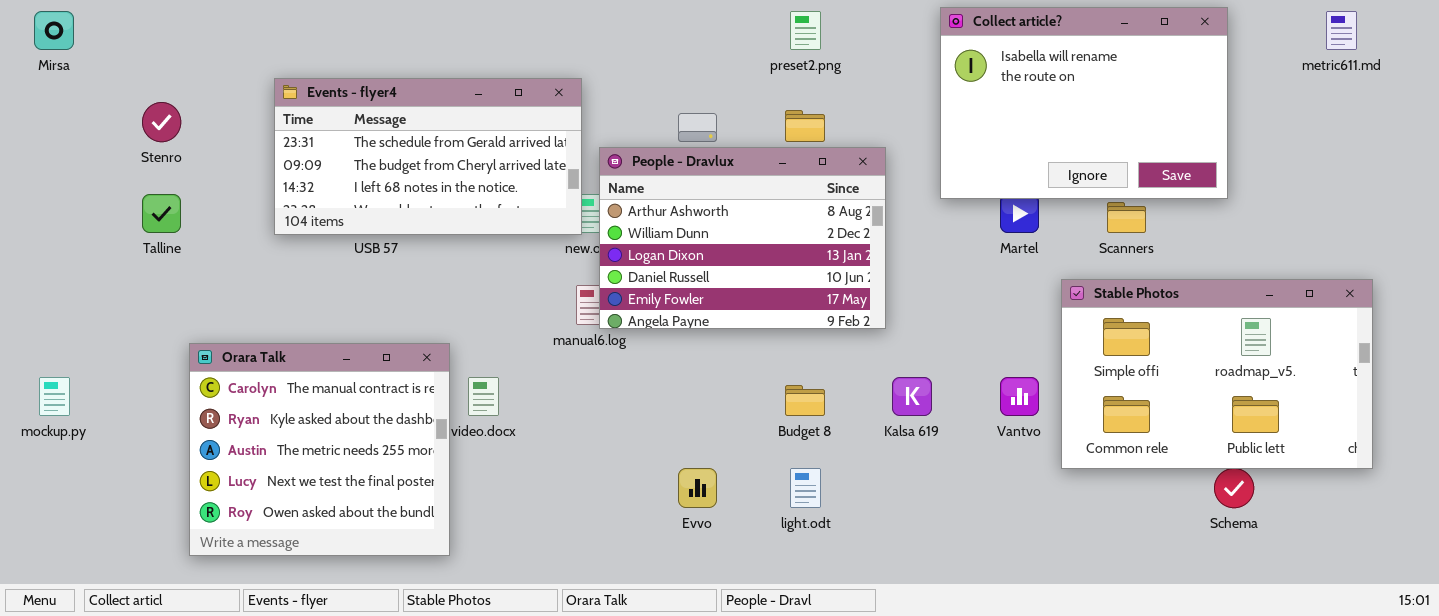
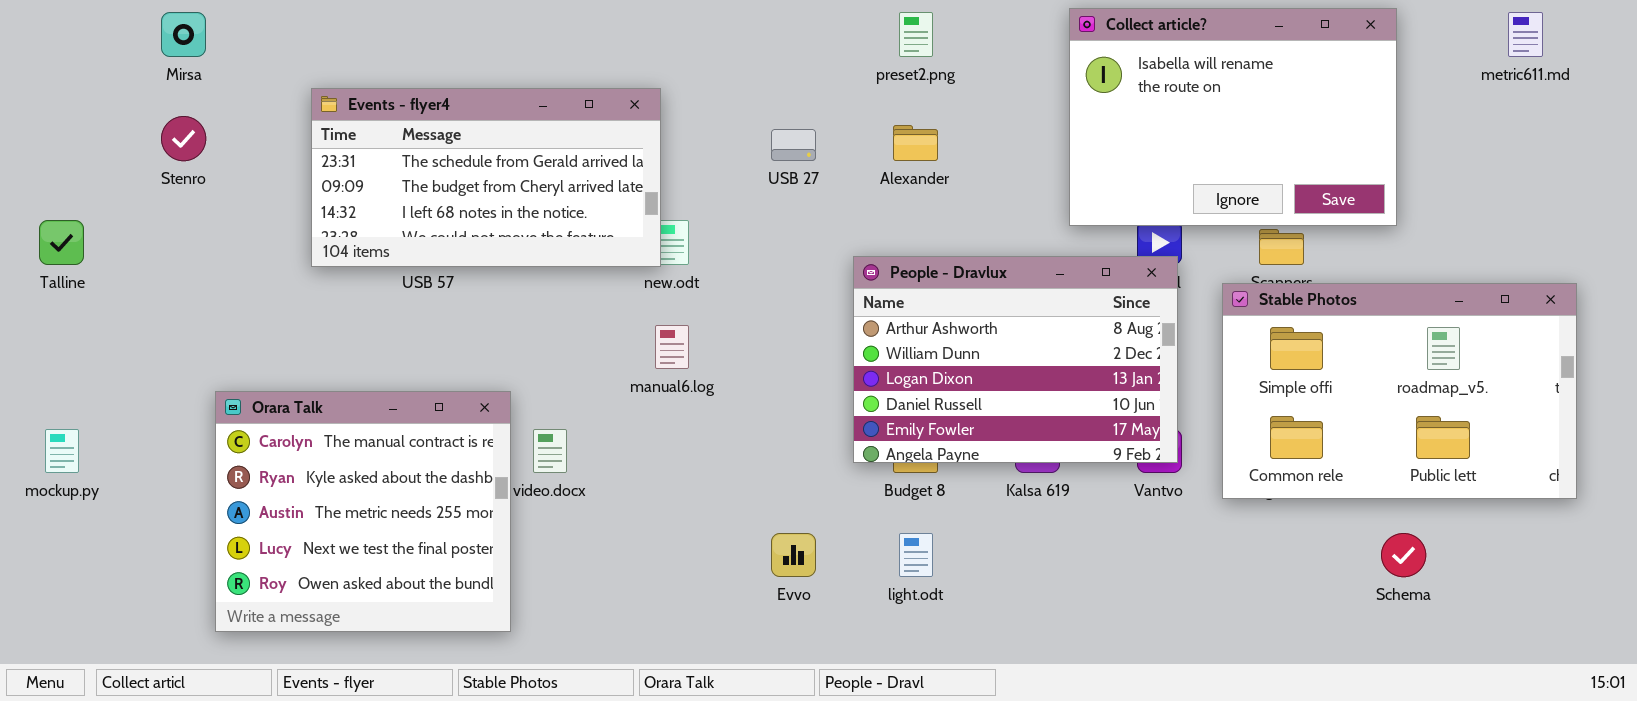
Mirsa: [34,11,74,50] -> [161,12,206,57], moved
People - Dravlux: [599,147,886,329] -> [853,256,1178,463], moved
Talline: [142,194,181,233] -> [39,220,84,265], moved
Stable Photos: [1061,279,1373,469] -> [1222,283,1577,499], moved

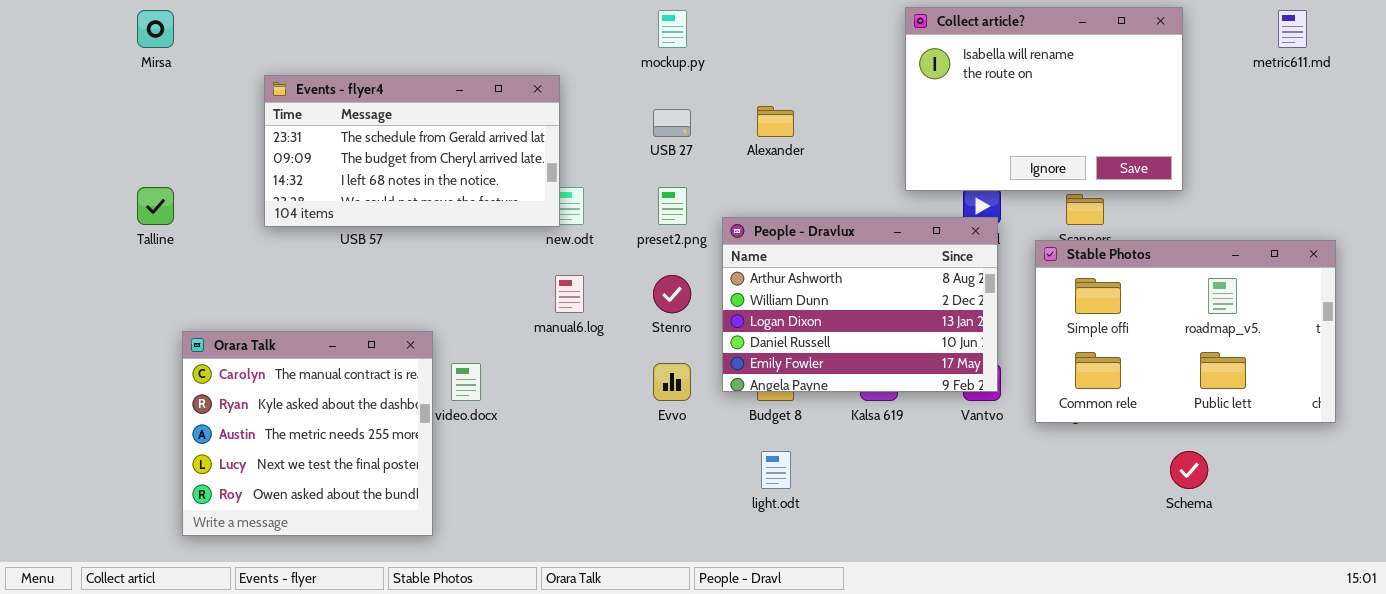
preset2.png: [899,12,933,57] -> [658,187,687,225], moved
Stenro: [161,116,206,161] -> [653,275,691,313], moved
Talline: [39,220,84,265] -> [137,187,174,225], moved
mockup.py: [45,429,79,473] -> [658,10,687,48], moved
Evvo: [771,533,816,577] -> [653,363,691,401], moved

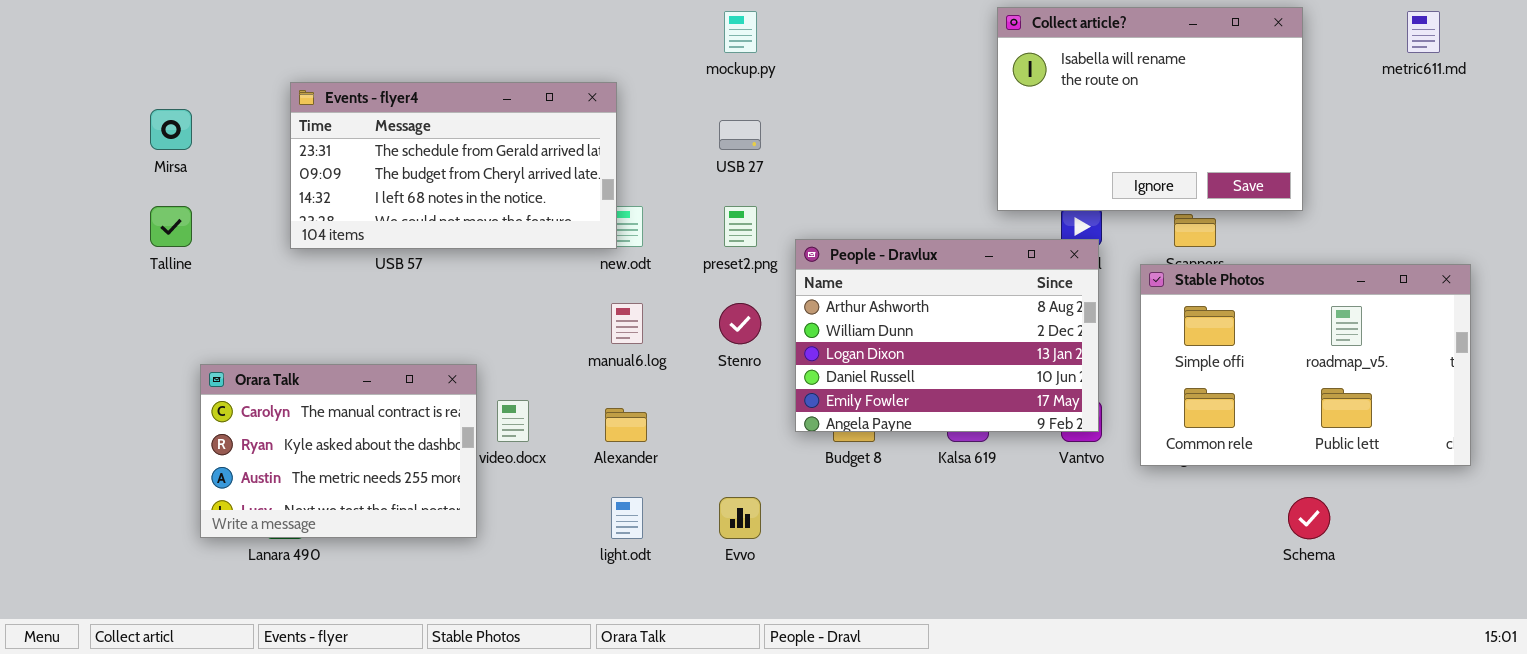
Mirsa: [137,10,174,48] -> [150,109,192,150], moved
Alexander: [757,106,794,137] -> [605,408,647,442], moved
Orara Talk: [182,331,433,536] -> [200,364,477,538], resized
Evvo: [653,363,691,401] -> [719,497,761,539], moved
light.odt: [761,451,791,489] -> [611,497,643,539], moved

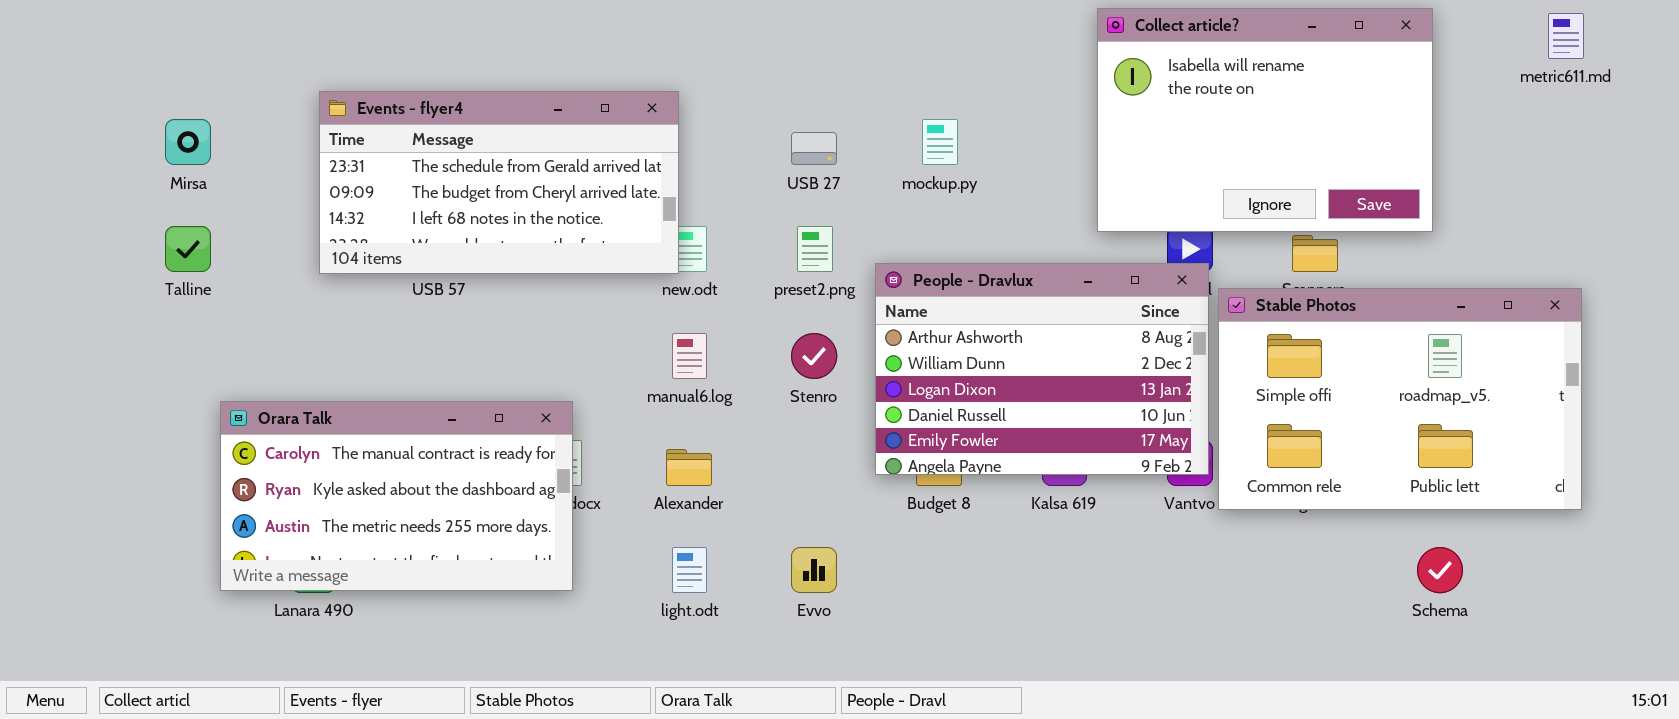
mockup.py: [724,11,757,53] -> [922,119,958,165], moved
Stable Photos: [1140,264,1471,466] -> [1218,288,1582,510], moved
Orara Talk: [200,364,477,538] -> [220,401,573,591], resized

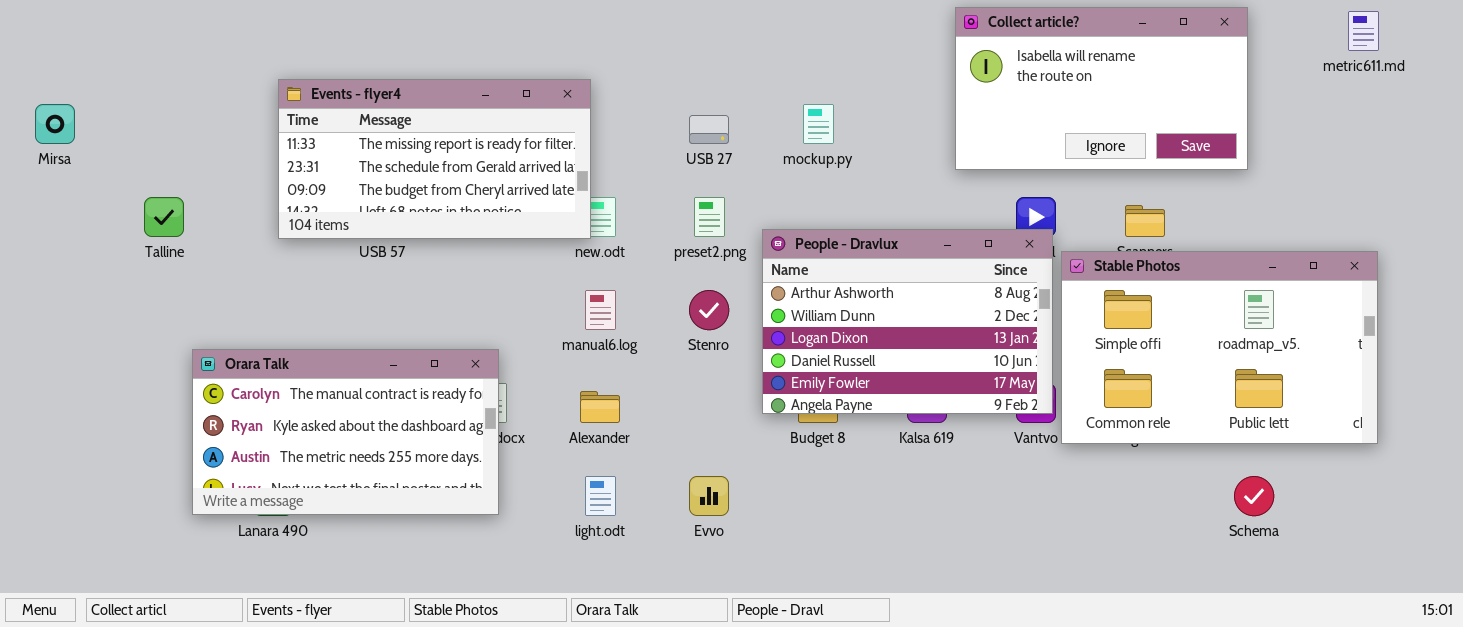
Collect article?: [1097,8,1433,232] -> [955,7,1248,170], resized
Events - flyer4: [319,91,679,274] -> [278,79,591,239], scrolled up 1 row
Mirsa: [165,119,211,165] -> [35,104,75,144], moved

